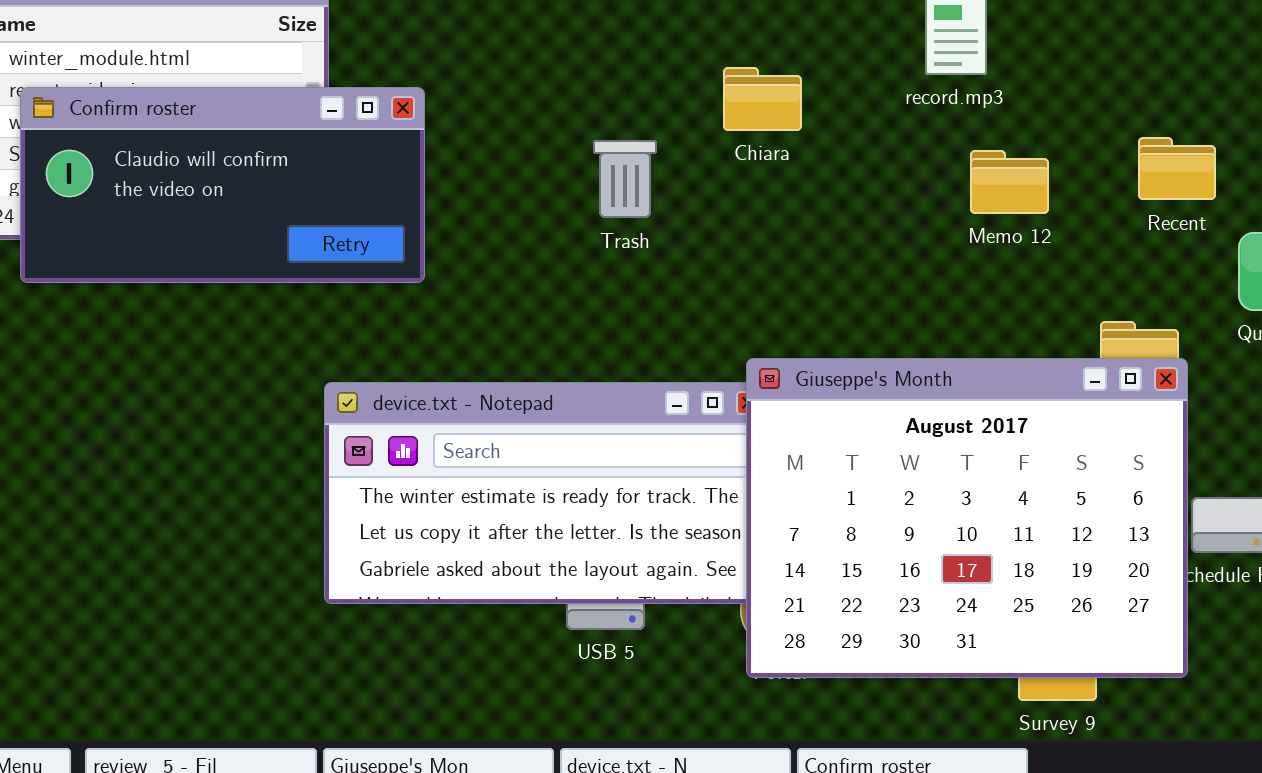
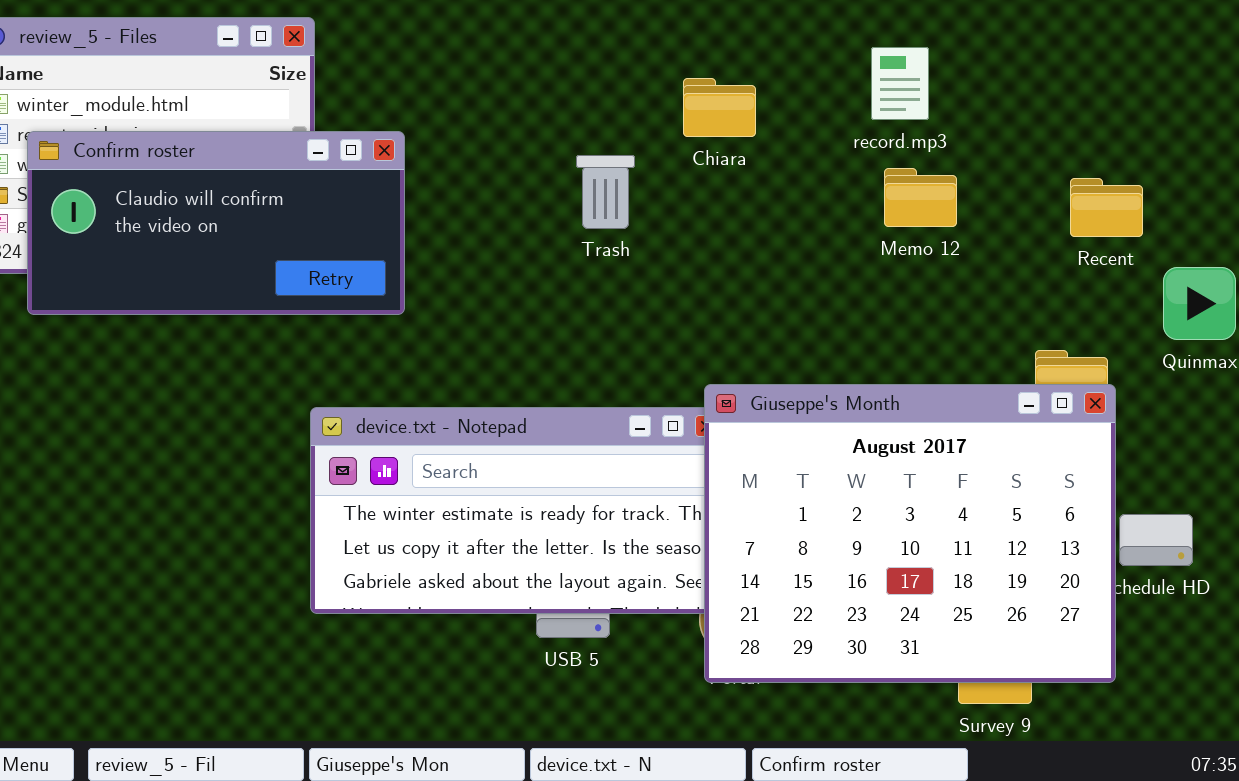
Chiara: [723,67,802,131] -> [683,78,756,137], moved
Trash: [593,140,657,218] -> [576,155,635,229], moved
Memo 12: [970,150,1049,214] -> [884,168,957,227], moved

